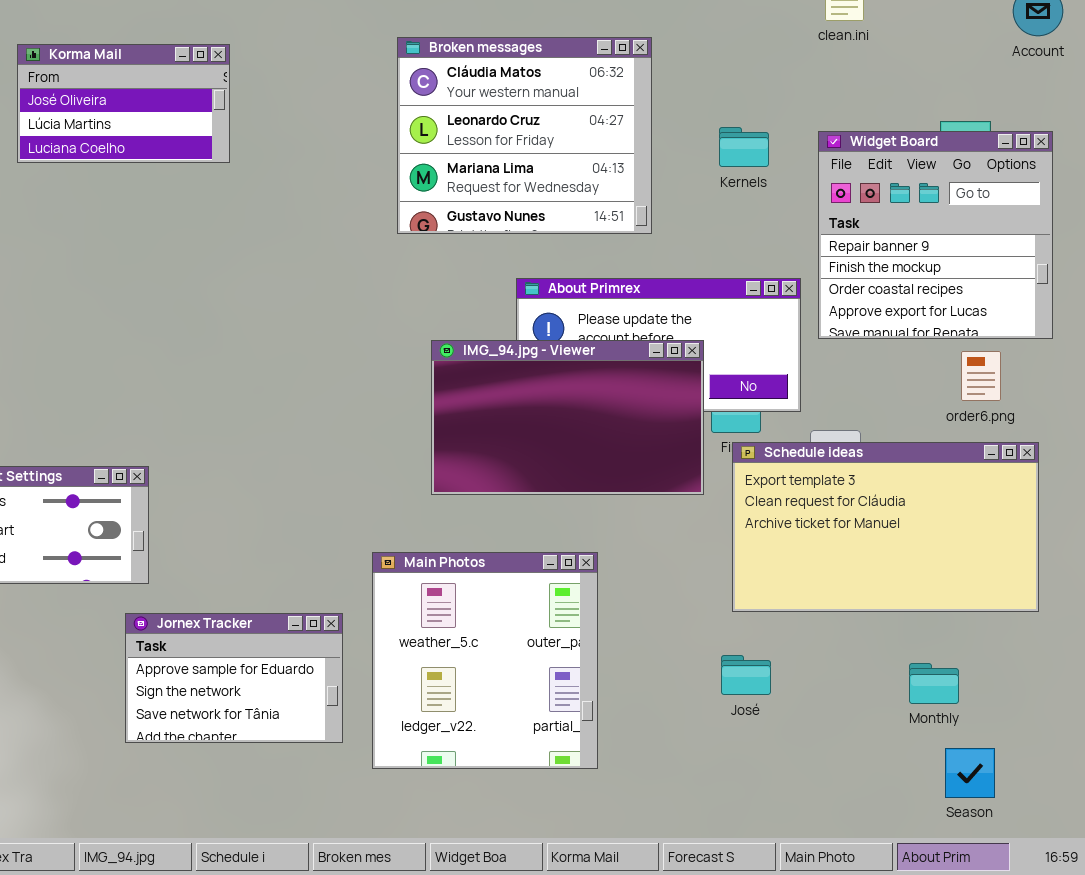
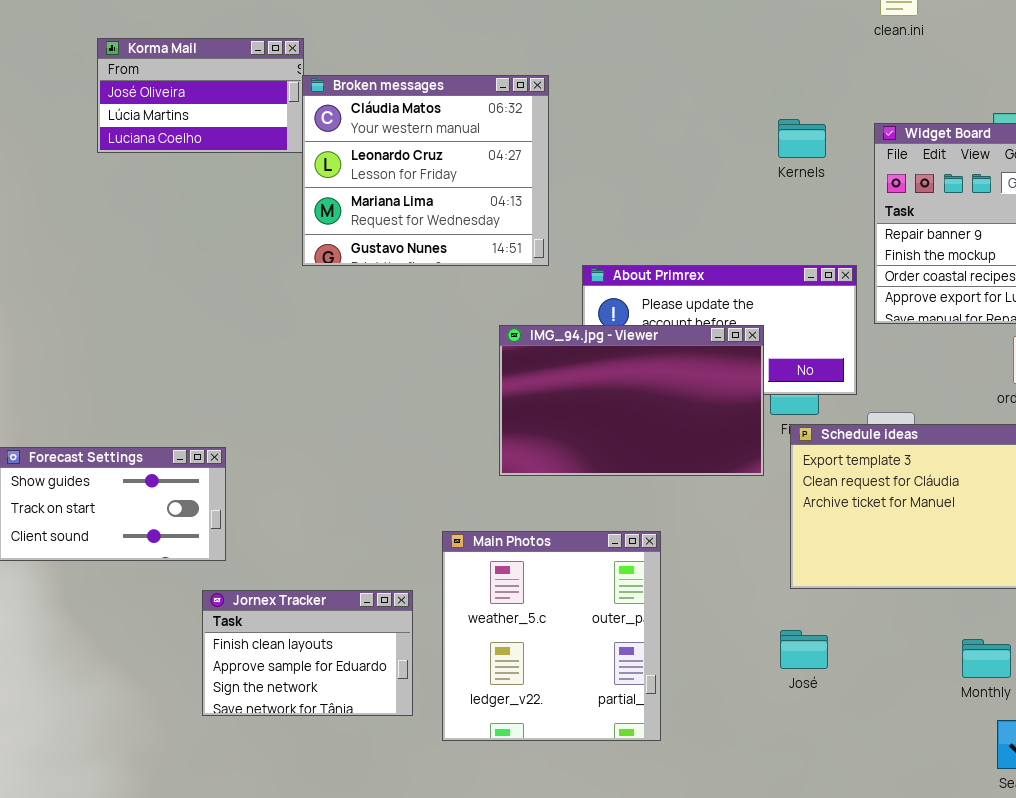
Broken messages: [397,37,652,234] -> [302,75,549,266], moved
Jornex Tracker: [125,613,343,743] -> [202,590,413,716], scrolled up 1 row

